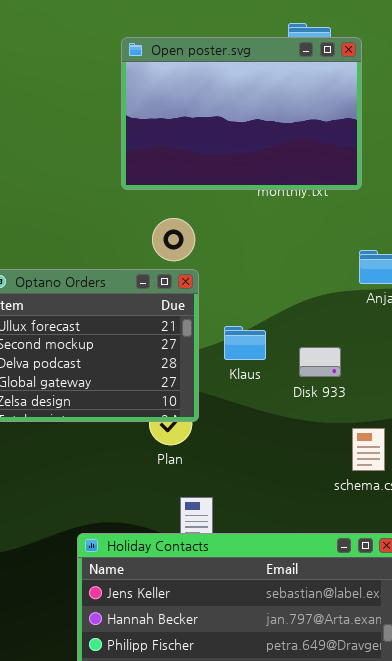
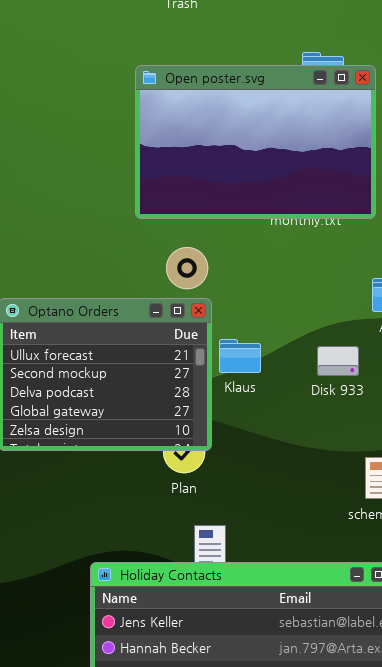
Klaus: [224,326,266,360] -> [219,339,261,373], moved
Disk 933: [299,347,341,377] -> [317,346,359,376], moved

